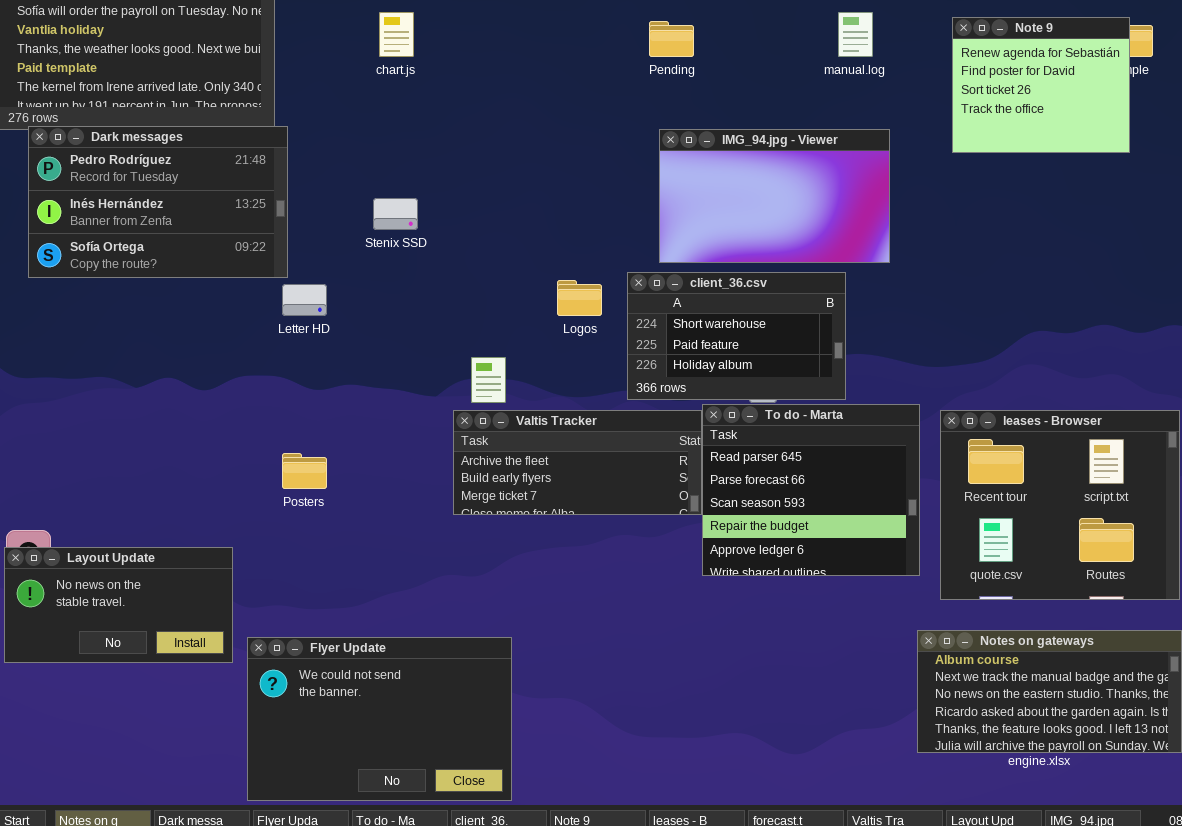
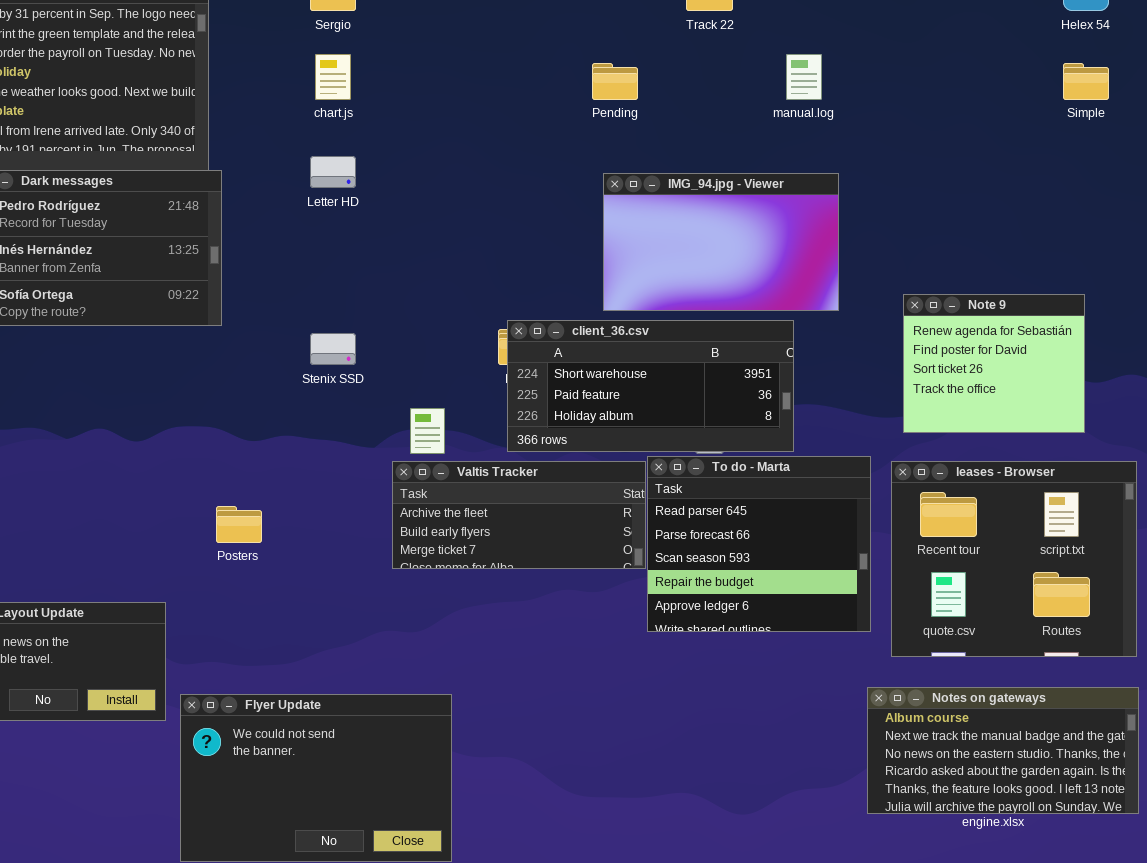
Note 9: [952,17,1130,153] -> [903,294,1085,433], moved
Stenix SSD: [373,198,418,230] -> [310,333,356,365], moved
client_36.csv: [627,272,846,400] -> [507,320,794,452], resized
Letter HD: [282,284,327,316] -> [310,156,356,188], moved

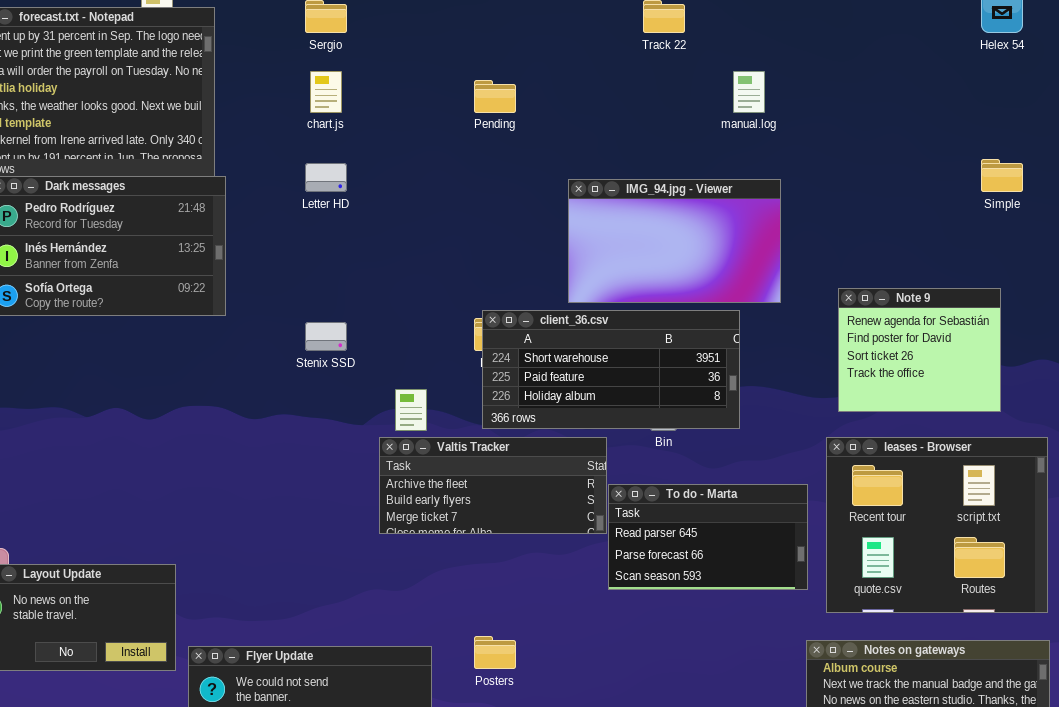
Pending: [592,63,638,100] -> [474,80,516,113], moved
Simple: [1063,63,1109,100] -> [981,159,1023,192], moved
To do - Marta: [647,456,871,632] -> [608,484,808,590], resized
Posters: [216,506,262,543] -> [474,636,516,669], moved

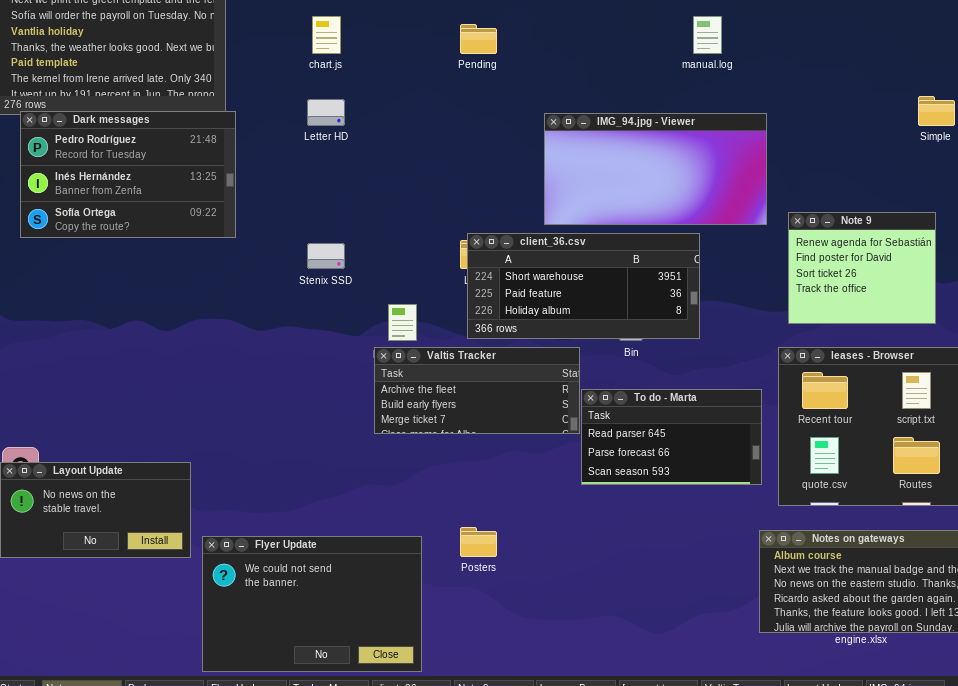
IMG_94.jpg - Viewer: [568,179,781,303] -> [544,113,767,225], resized

